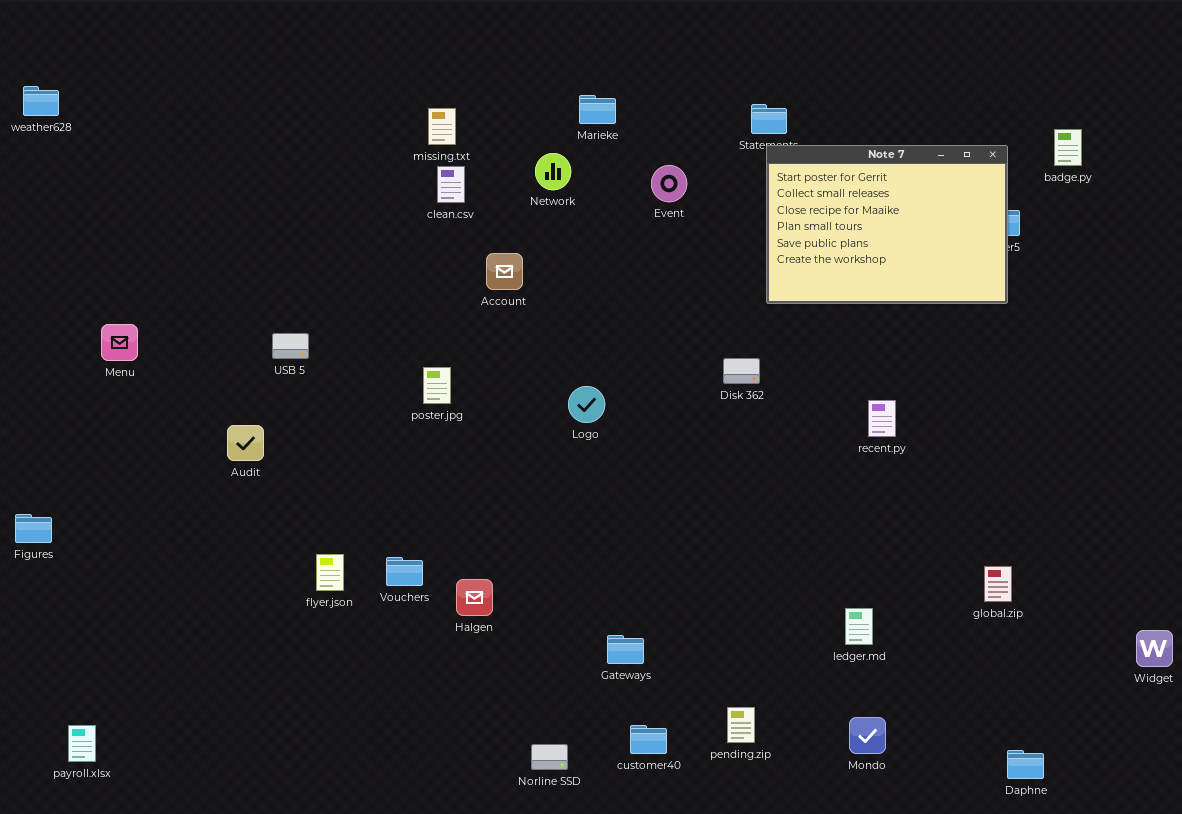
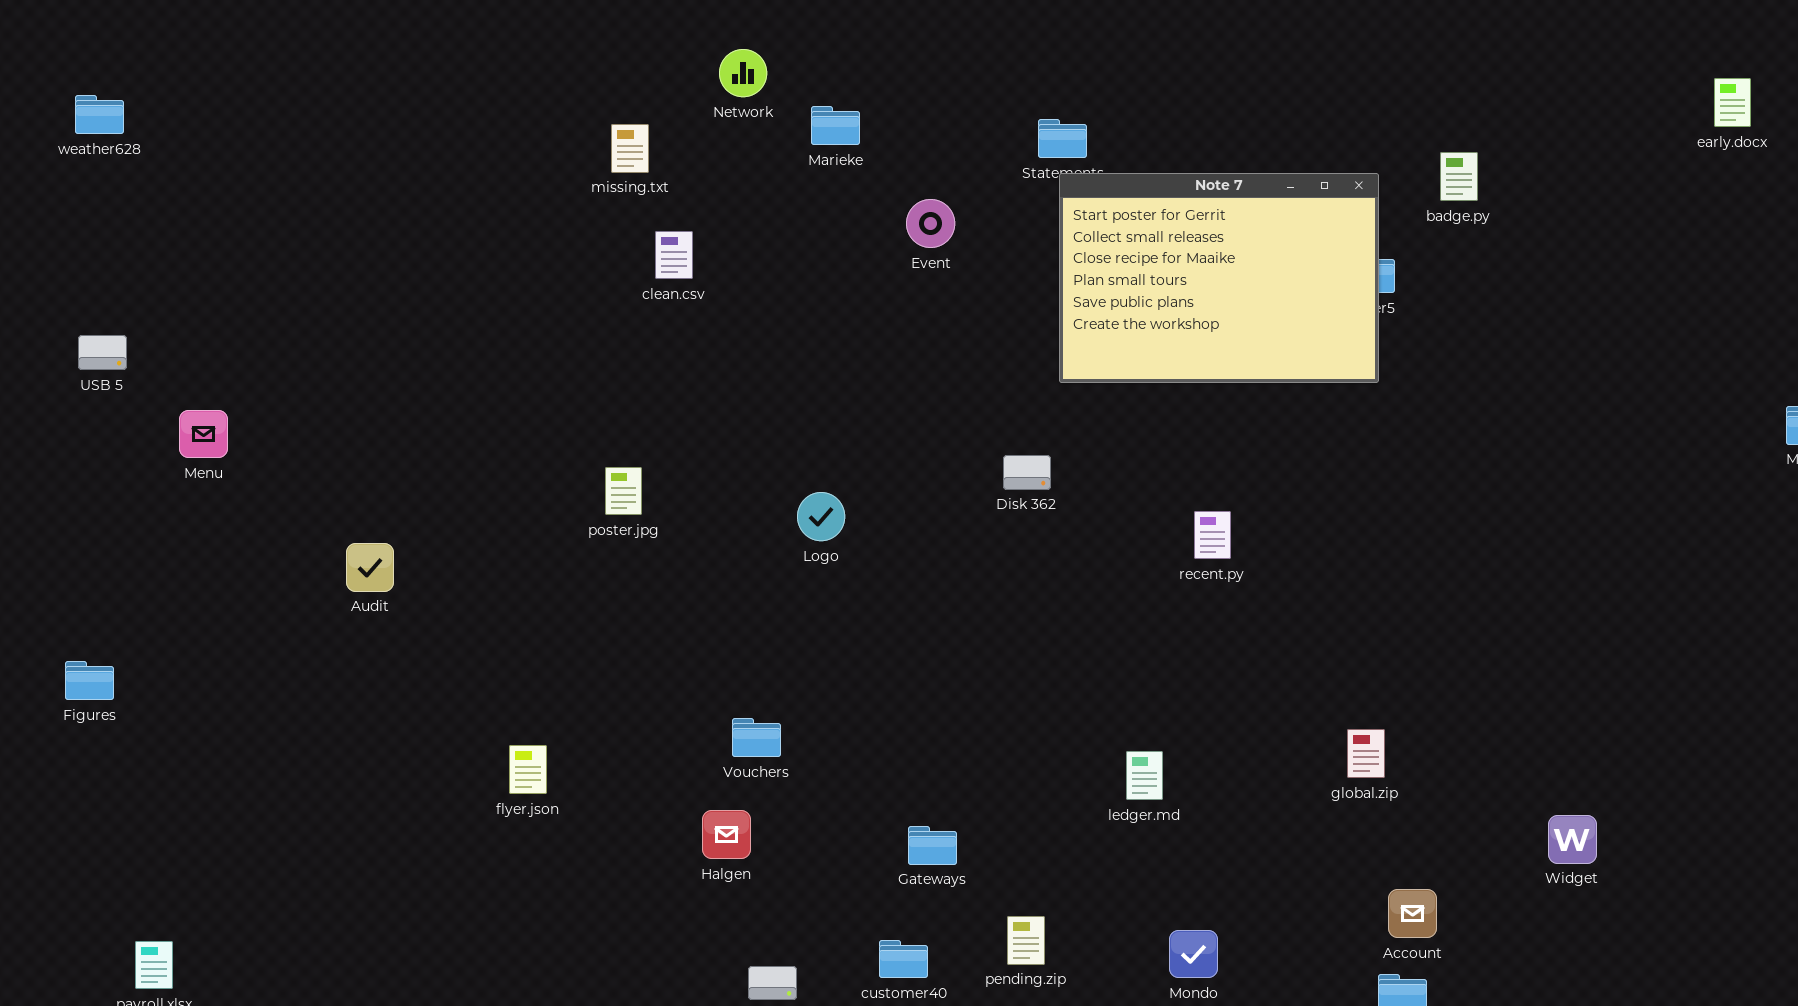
Network: [535,153,571,190] -> [719,49,767,97], moved
clean.csv: [437,166,465,203] -> [655,231,693,279], moved
Account: [486,253,523,290] -> [1388,889,1437,938], moved
USB 5: [272,333,309,359] -> [78,335,127,370], moved
flyer.json: [316,554,344,591] -> [509,745,547,794], moved
Vouchers: [386,557,423,586] -> [732,718,781,757], moved
Halgen: [456,579,493,616] -> [702,810,751,859], moved
ledger.md: [845,608,873,645] -> [1126,751,1163,800], moved
Gateways: [607,635,644,664] -> [908,826,957,865], moved

